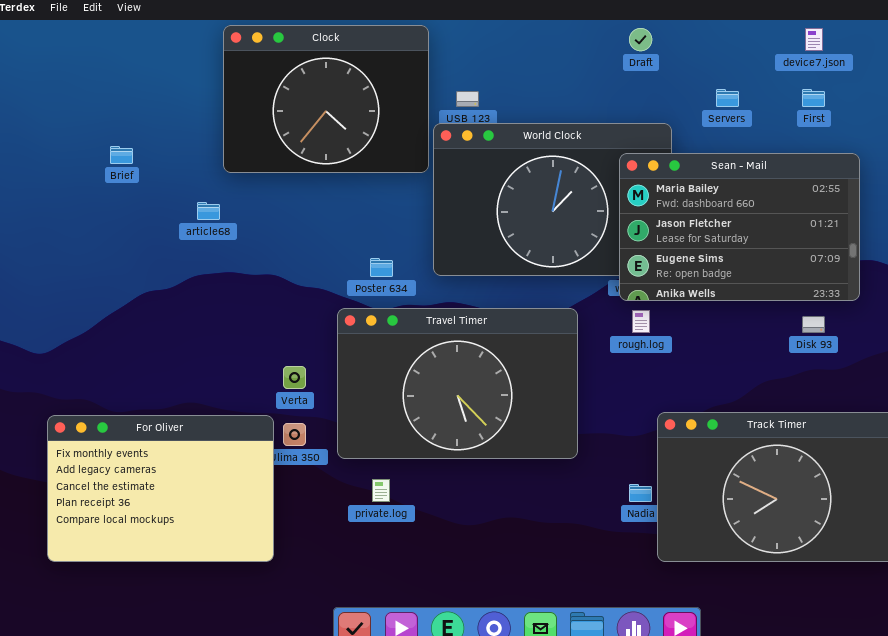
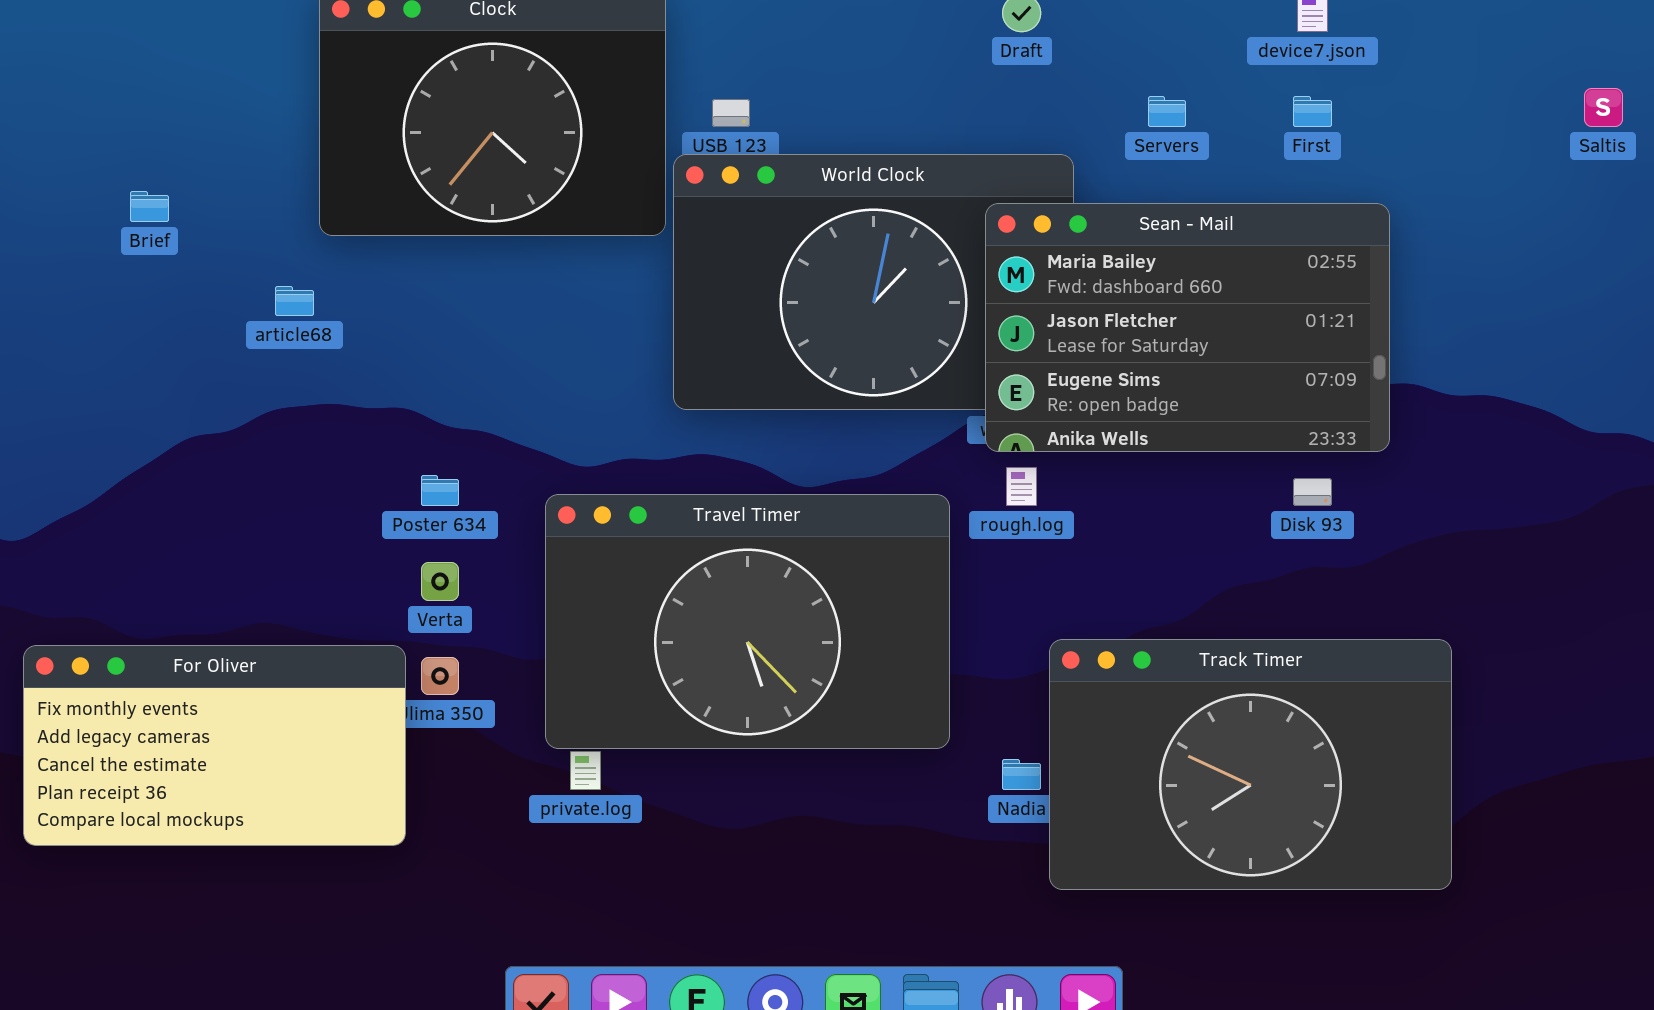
Poster 634: [370,258,393,277] -> [421,475,459,506], moved
Travel Timer: [337,308,578,459] -> [545,494,950,749], moved
For Oliver: [47,415,274,562] -> [23,645,406,846], resized

